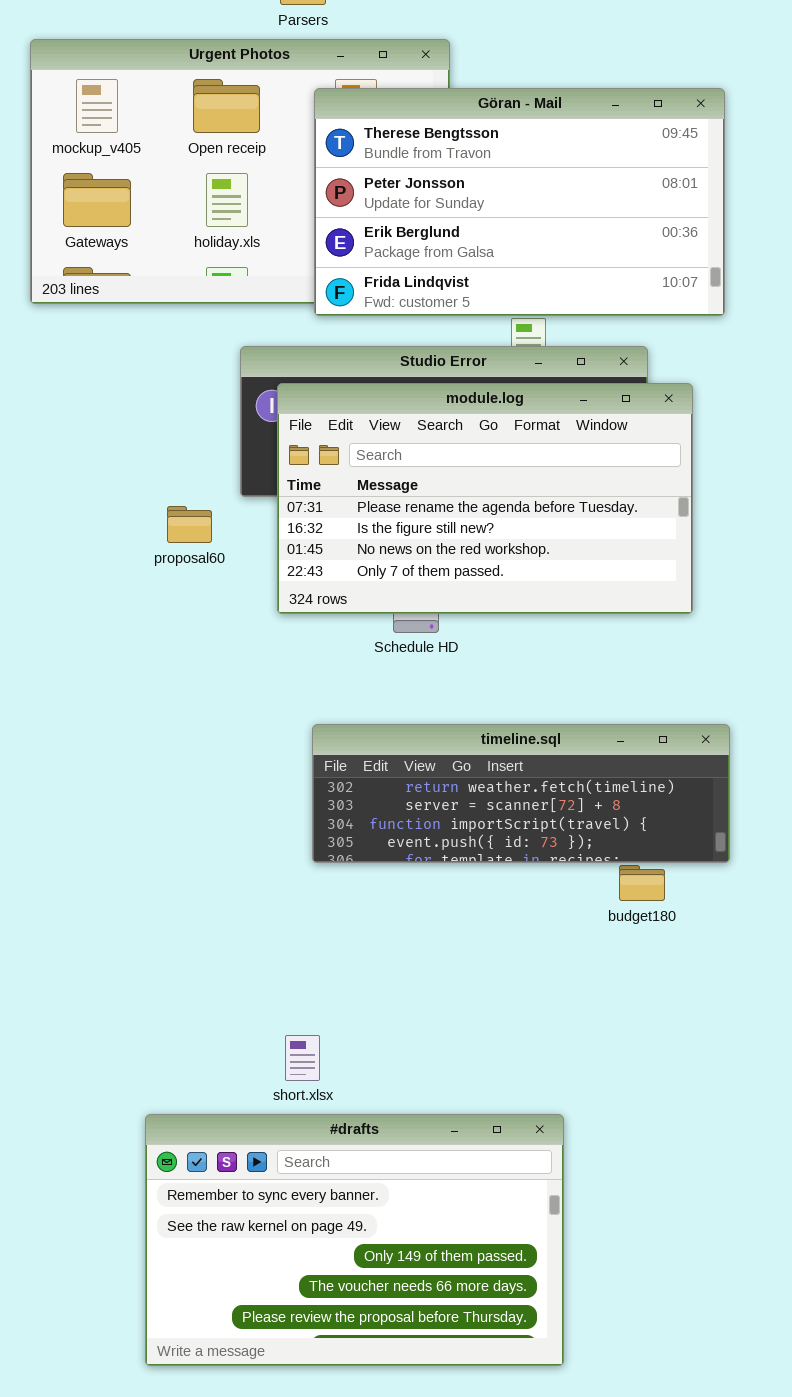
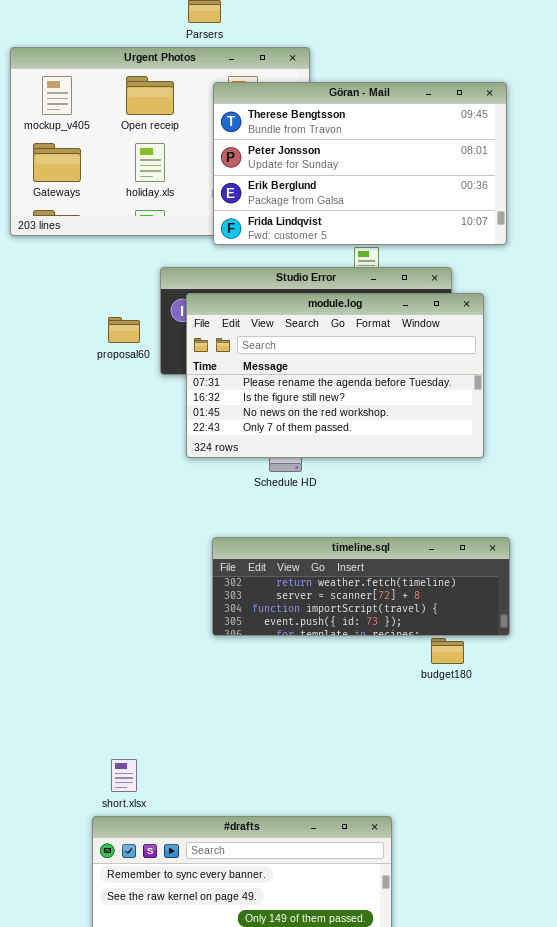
proposal60: [167,506,212,543] -> [108,317,140,343], moved
short.xlsx: [285,1035,320,1081] -> [111,759,137,792], moved

